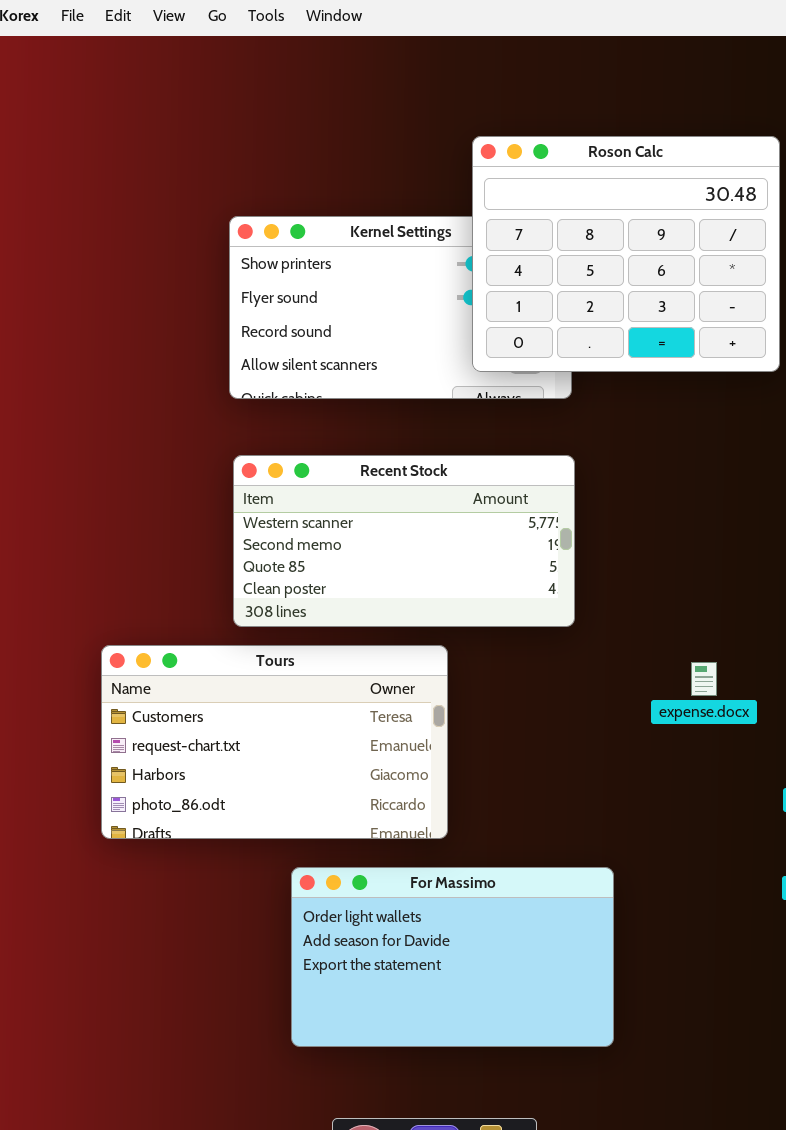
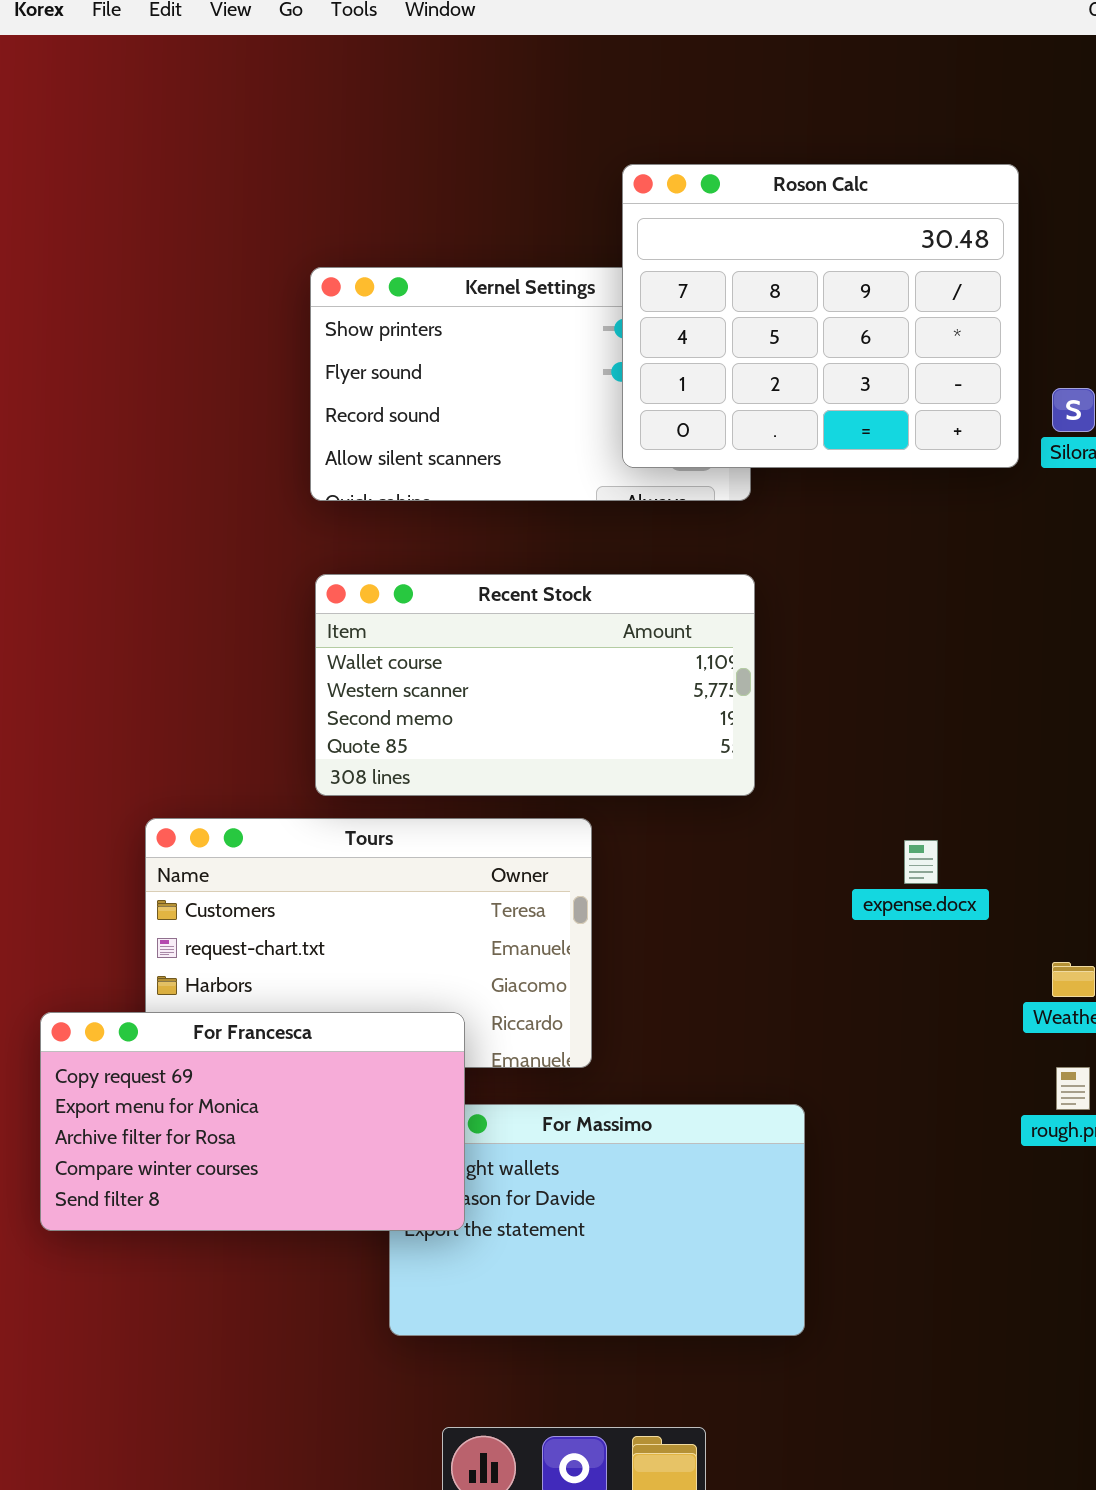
Recent Stock: [233,455,575,627] -> [315,574,755,796], scrolled up 1 row
For Francesca: none -> [40,1012,465,1231], opened

